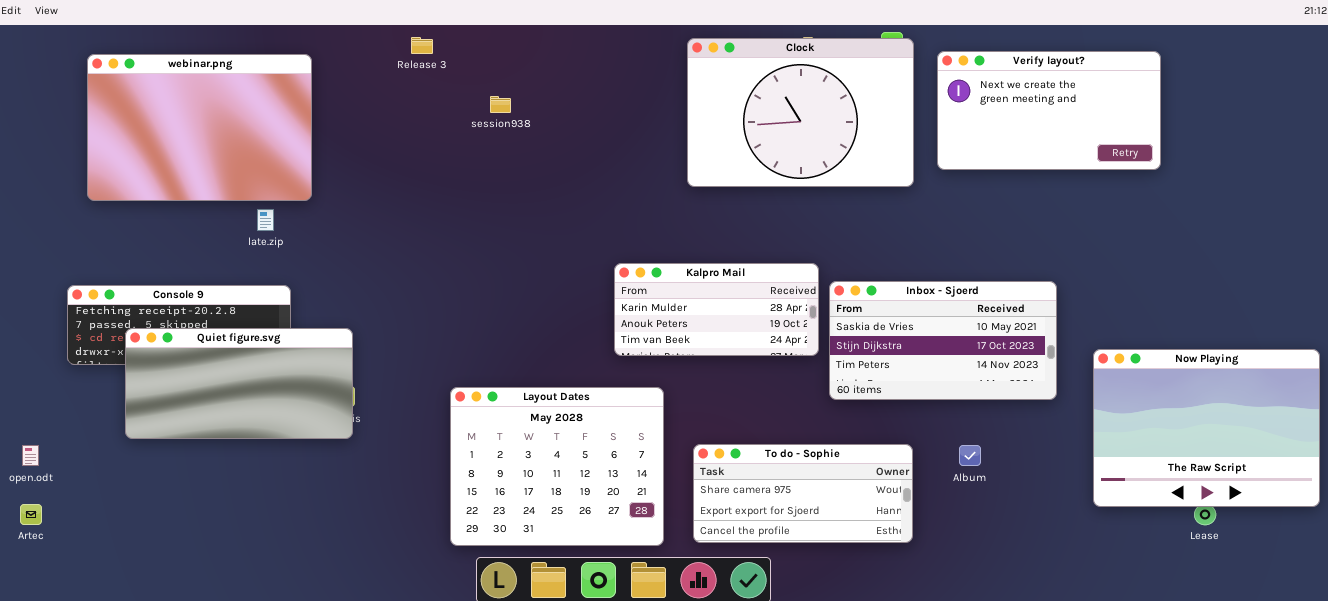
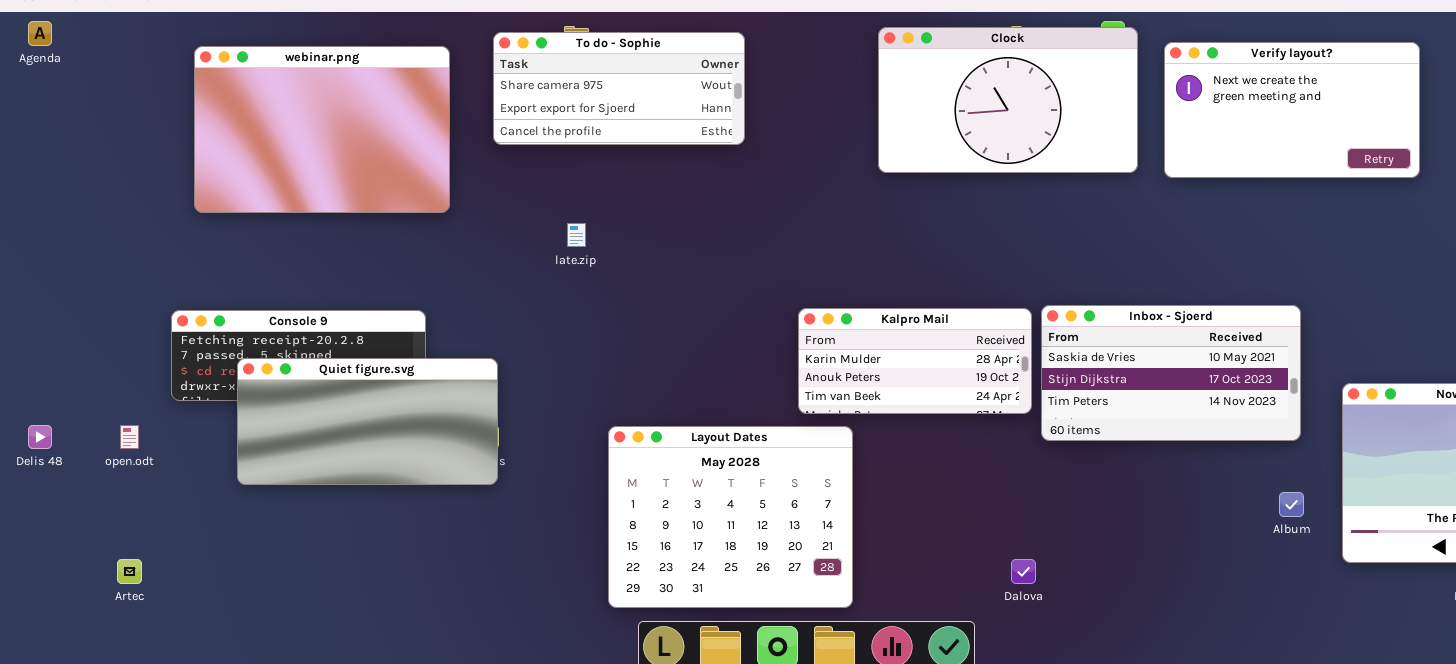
Clock: [687,38,914,187] -> [878,27,1138,173], resized
late.zip: [257,209,274,231] -> [567,223,586,247], moved
Kalpro Mail: [614,263,819,356] -> [798,308,1032,414], moved
To do - Sophie: [693,444,913,543] -> [493,32,745,145], moved
open.odt: [22,445,39,466] -> [120,425,139,449], moved
Album: [959,445,981,466] -> [1279,492,1304,517], moved

